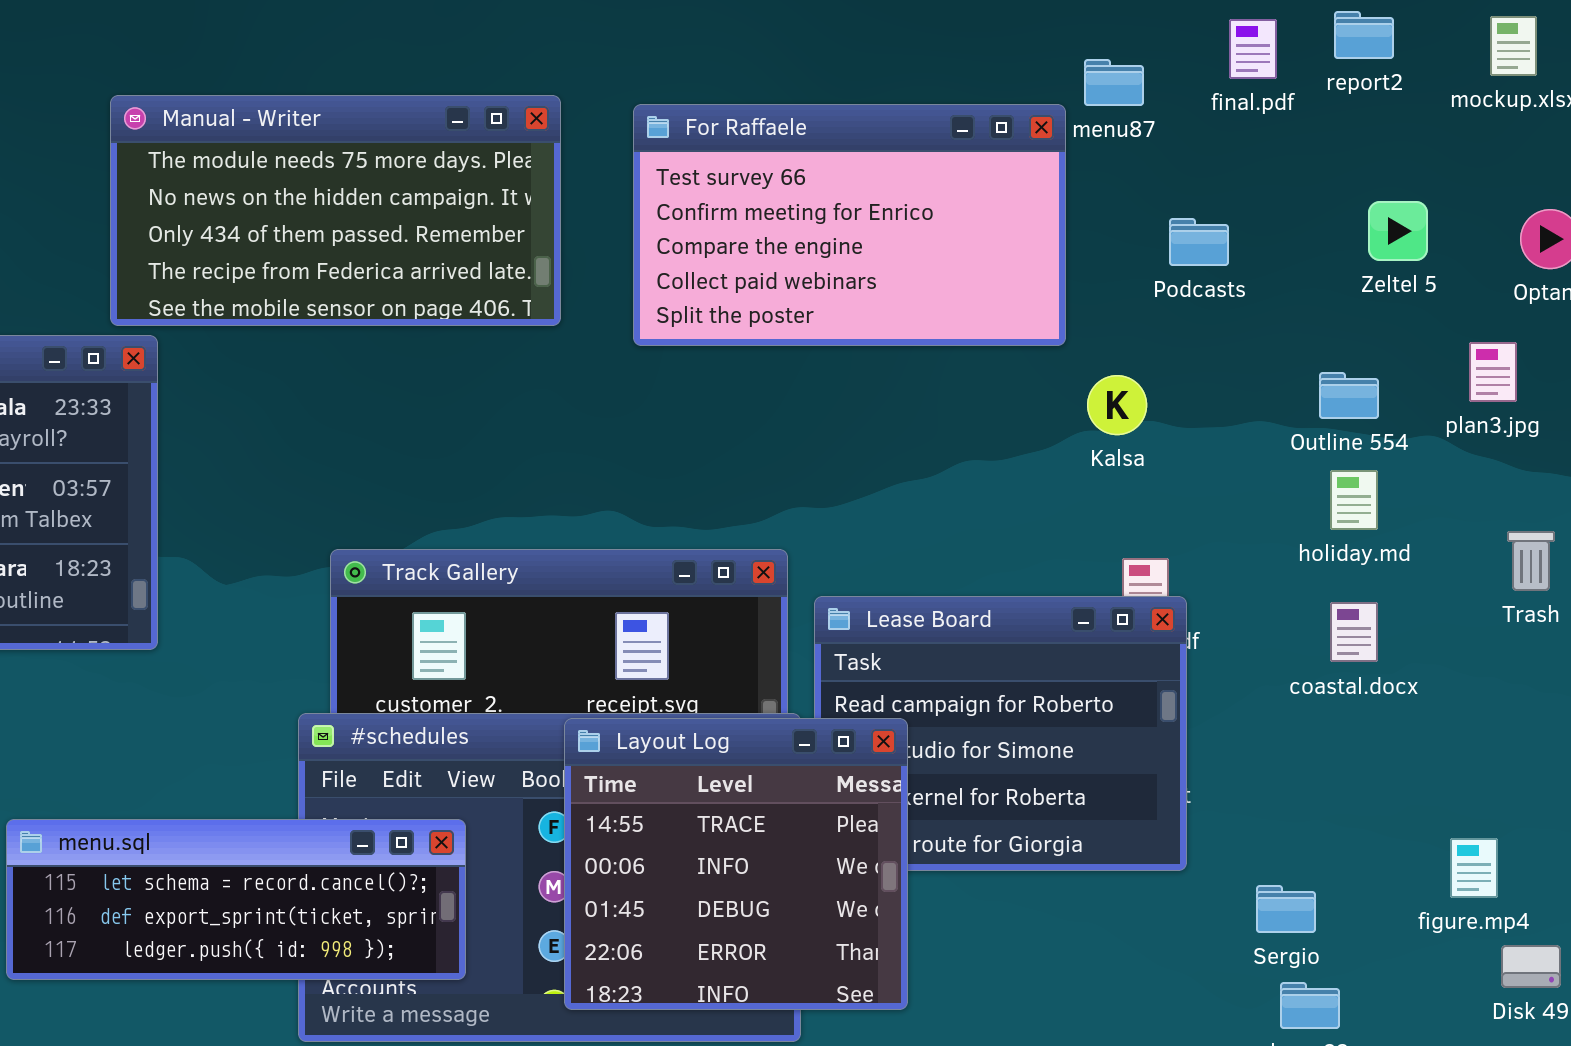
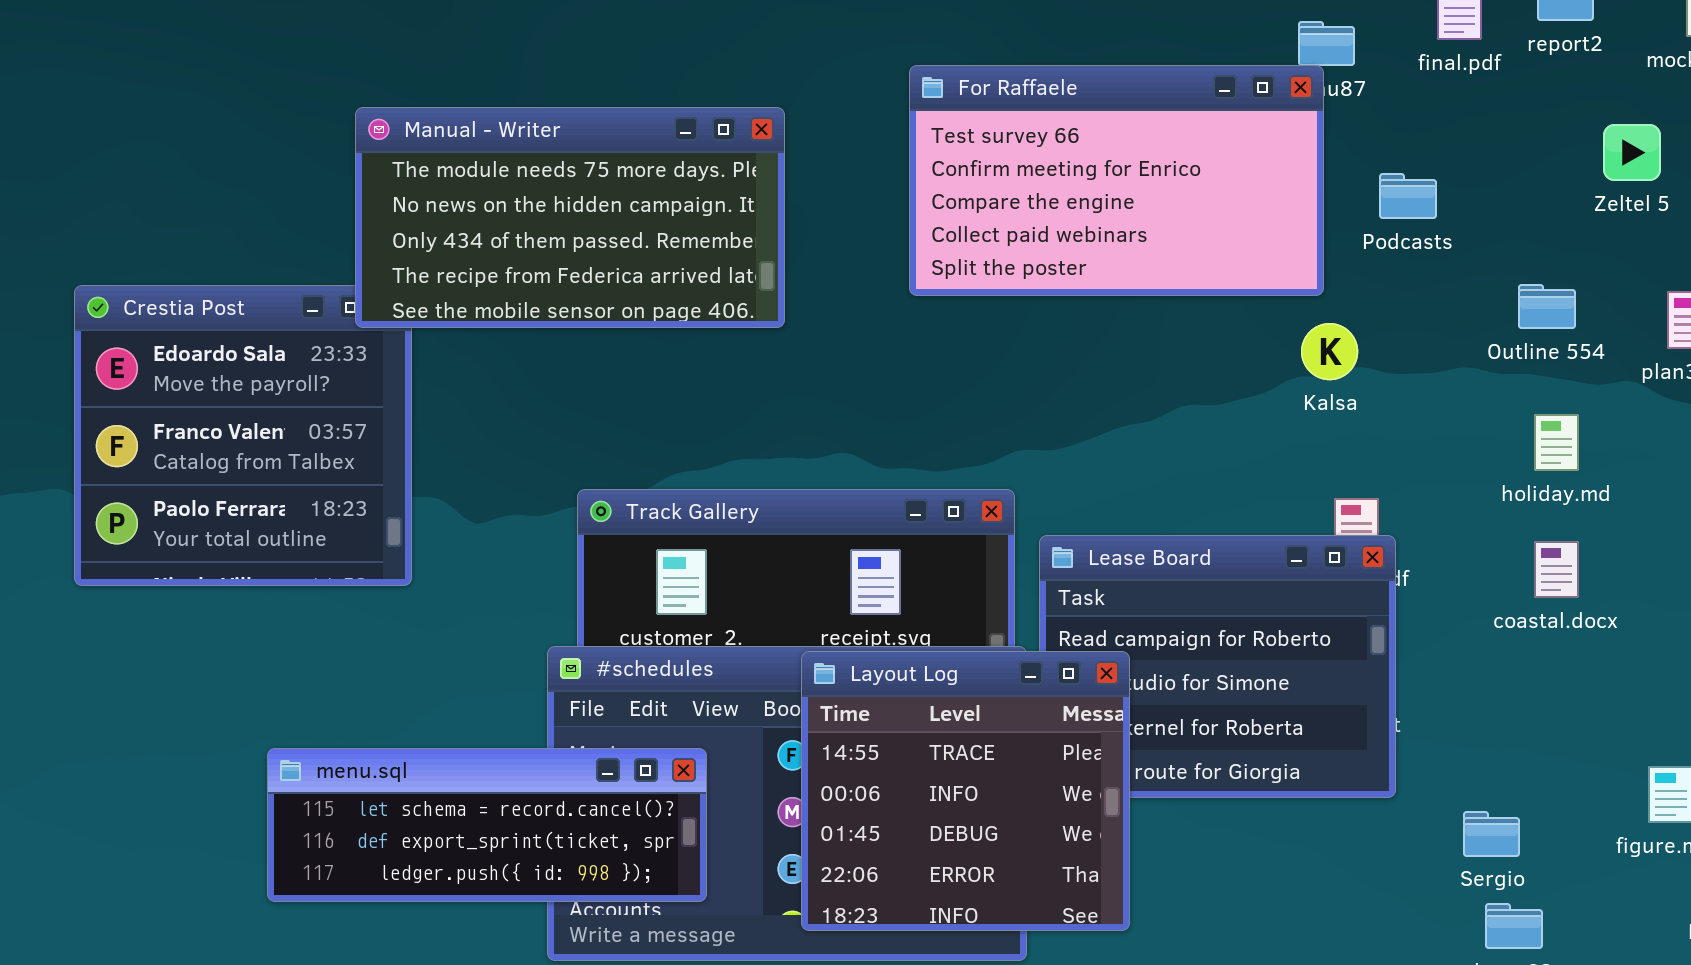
Manual - Writer: [110,95,561,326] -> [355,107,785,328], moved
For Raffaele: [633,104,1066,346] -> [909,65,1324,296], moved
Zeltel 5: [1368,201,1428,261] -> [1603,124,1661,181], moved
Outline 554: [1319,372,1379,419] -> [1518,284,1576,329], moved

